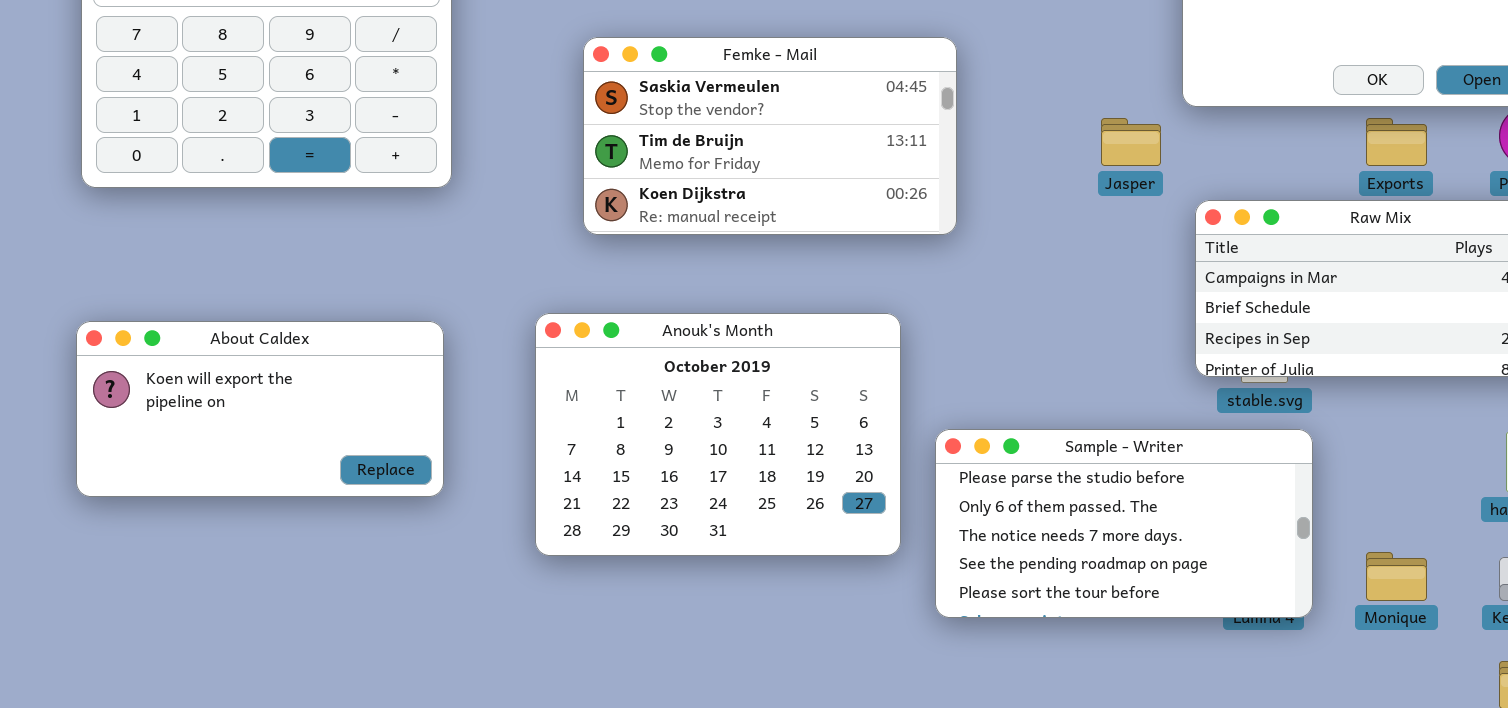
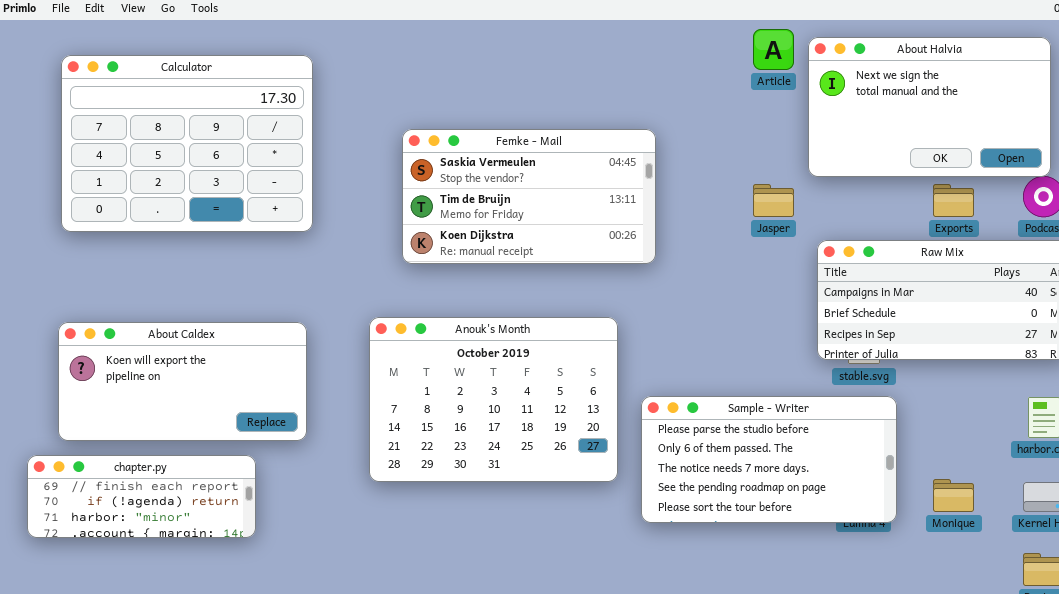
chapter.py: none -> [27,455,256,538], opened

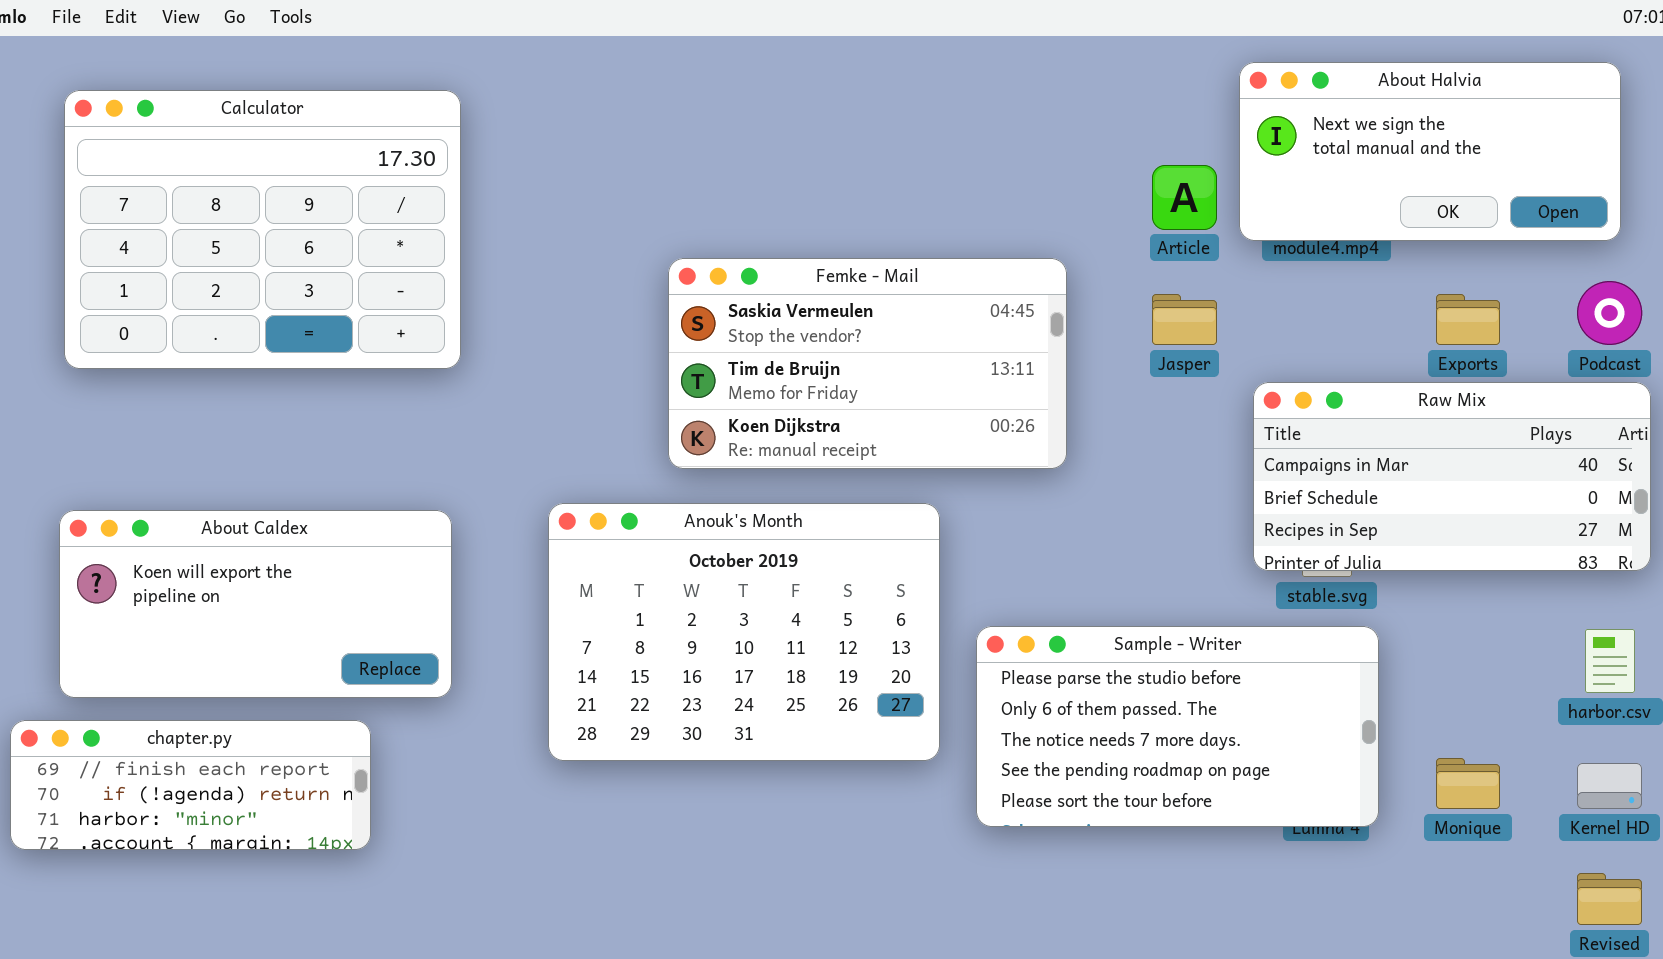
Article: [753,29,794,70] -> [1152,165,1217,230], moved
About Halvia: [808,37,1051,177] -> [1239,62,1621,241], resized
Femke - Mail: [402,129,656,264] -> [668,258,1067,469], moved

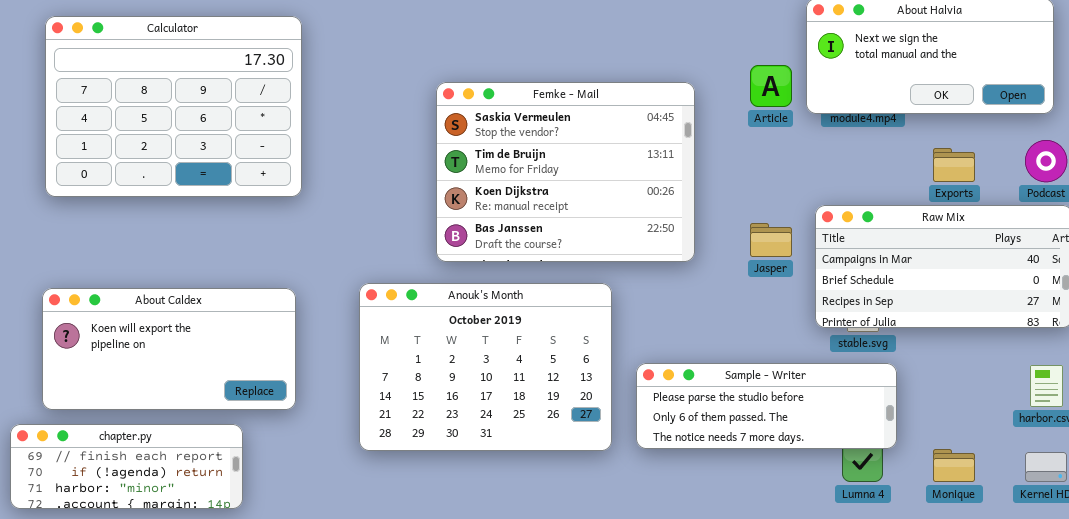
Femke - Mail: [668,258,1067,469] -> [436,82,695,262], resized
Jasper: [1152,294,1217,345] -> [750,223,792,257], moved
Sample - Writer: [976,626,1379,827] -> [636,363,897,449], resized

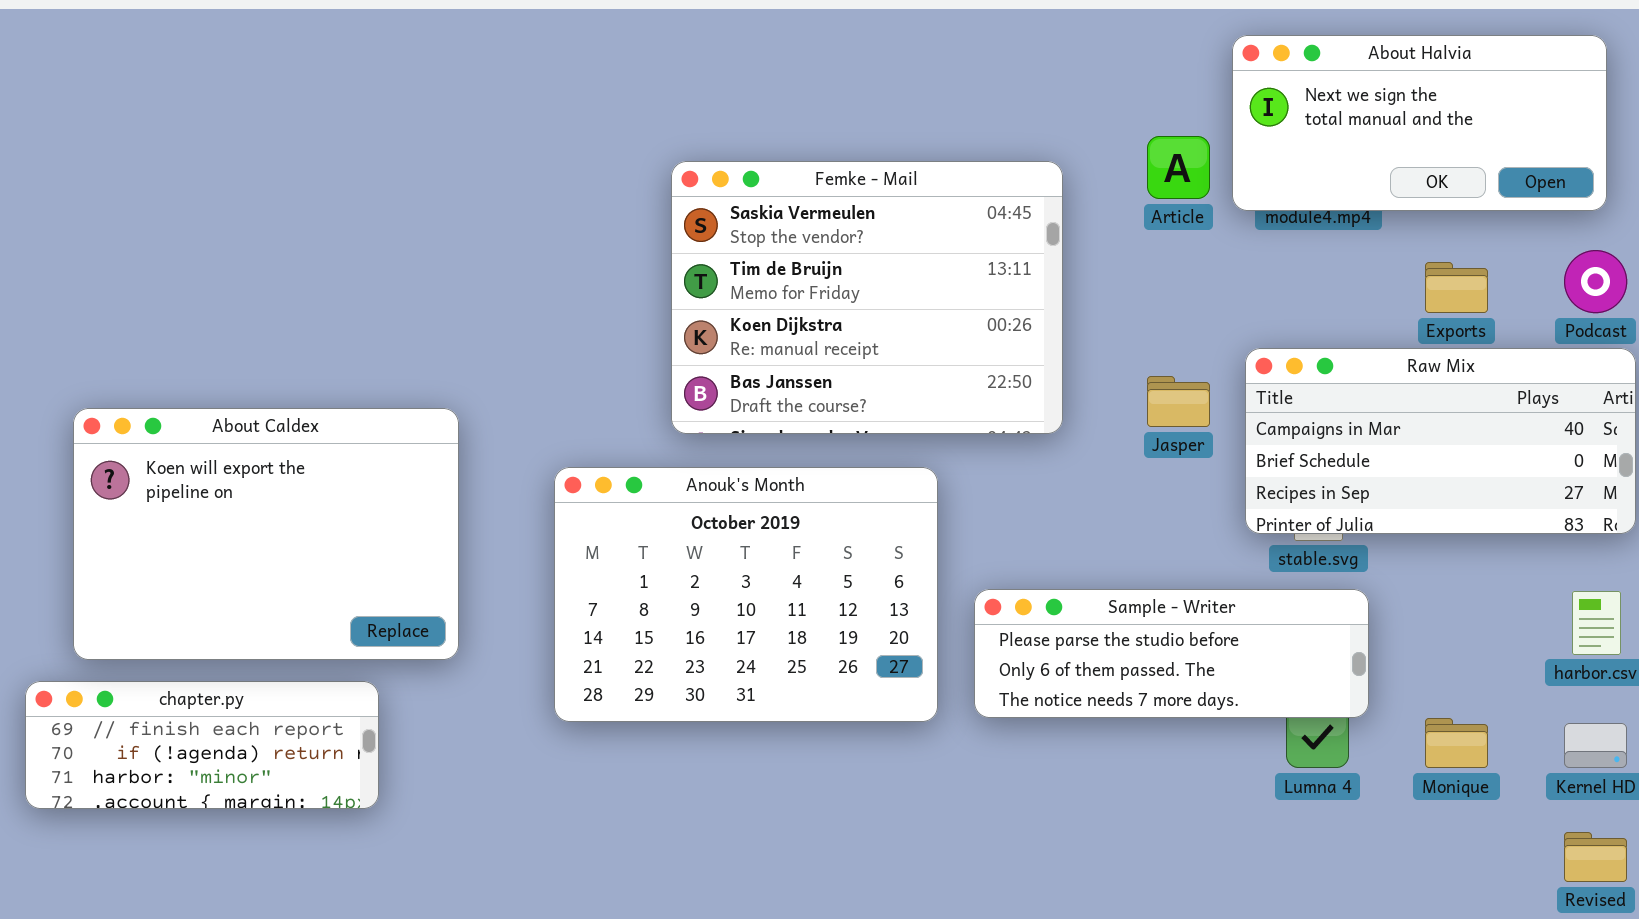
Calculator: [45,16,302,197] -> none, closed
About Caldex: [42,288,296,410] -> [73,408,459,660], resized

